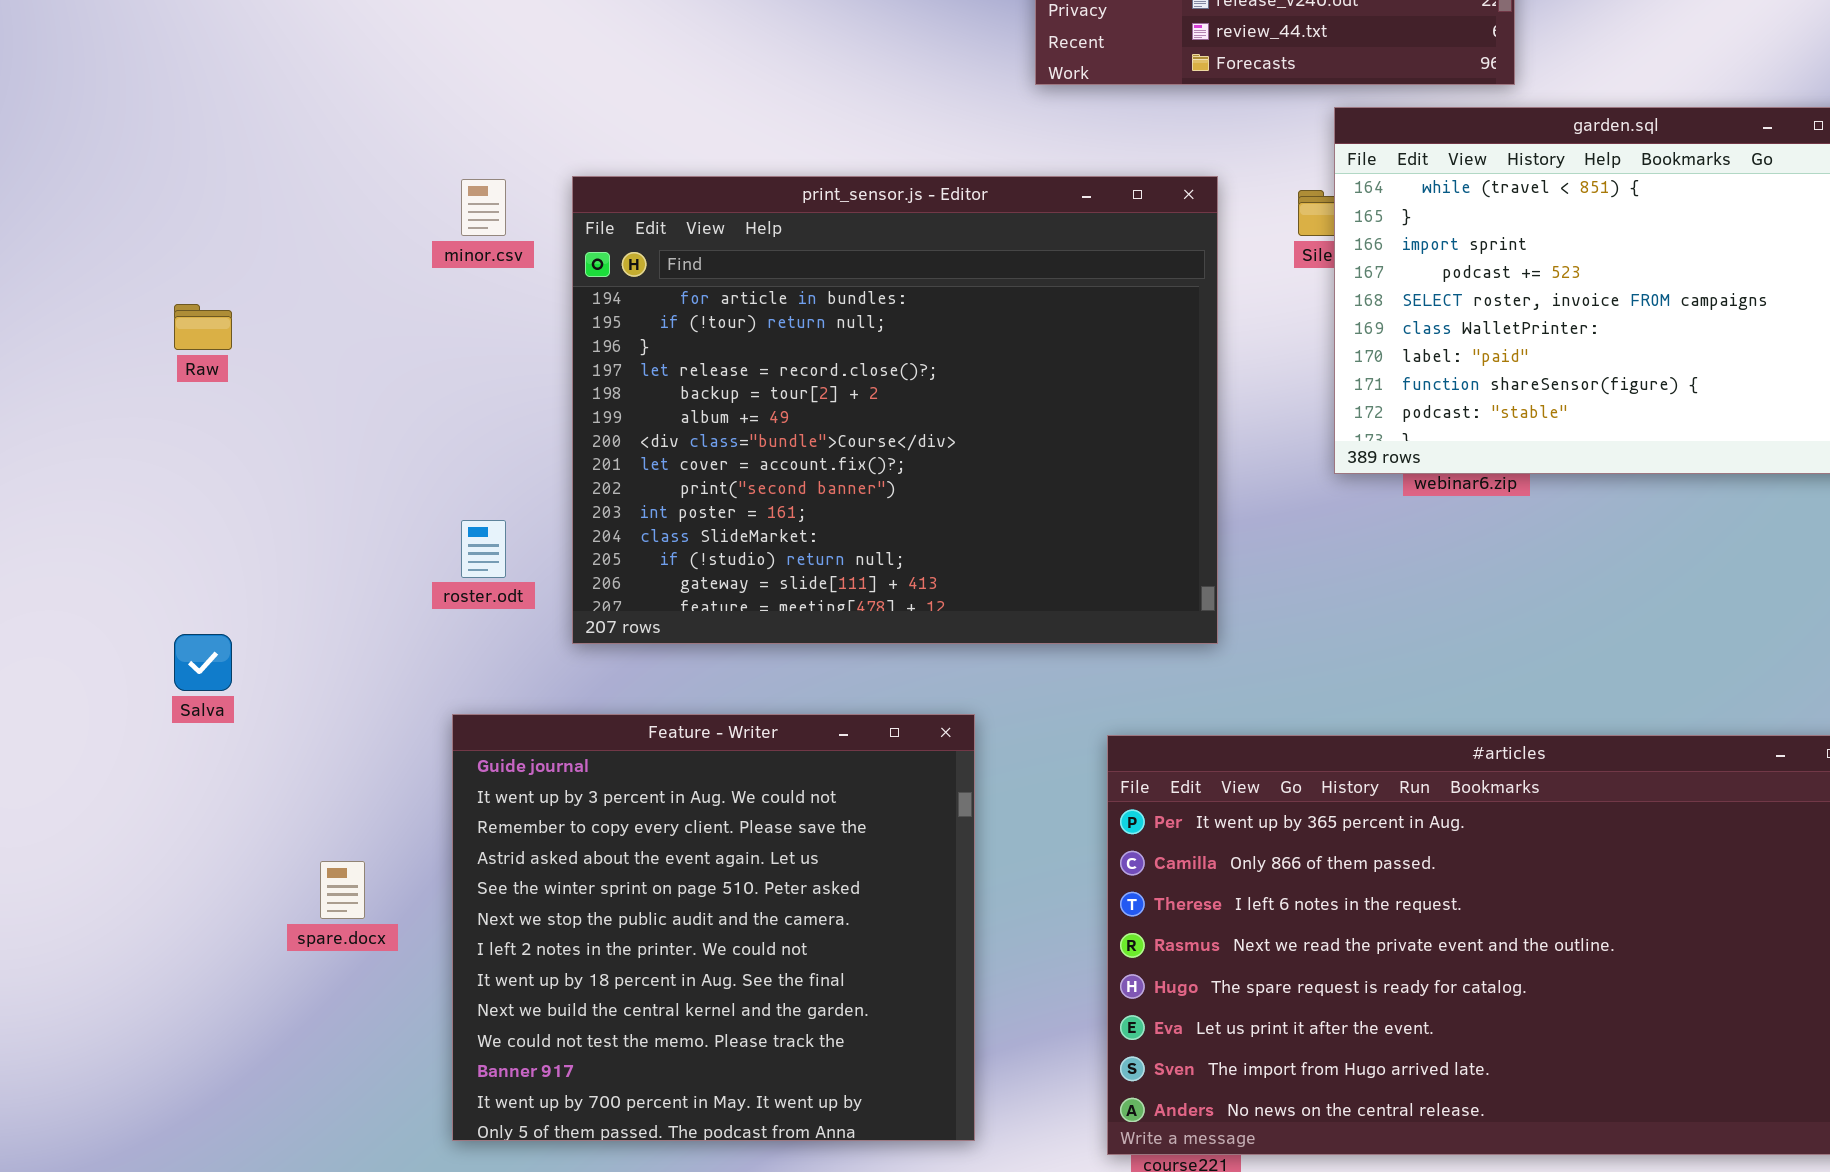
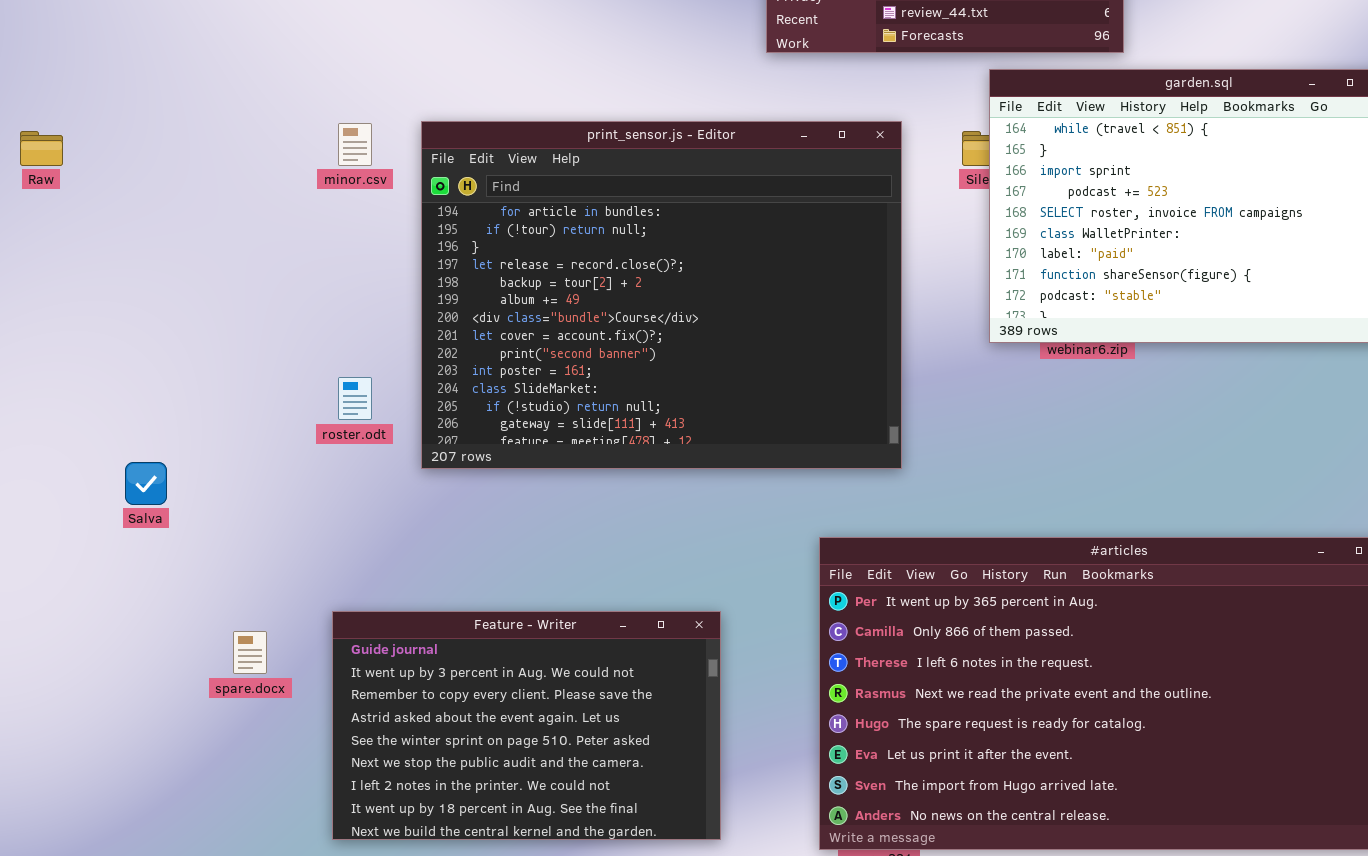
Raw: [174,304,232,350] -> [20,131,63,166], moved
Feature - Writer: [452,714,975,1141] -> [332,611,721,840], resized

